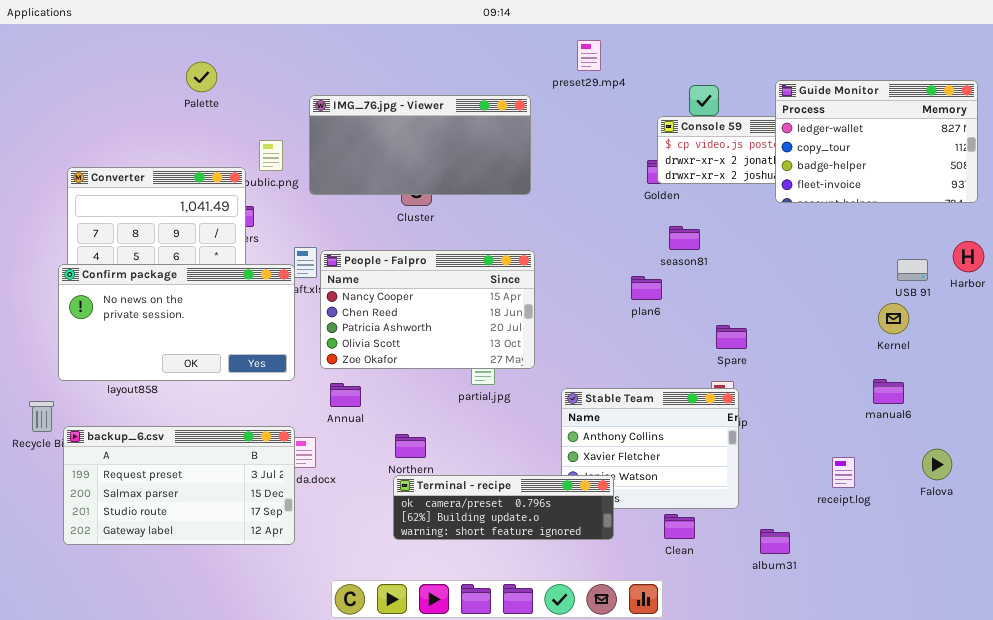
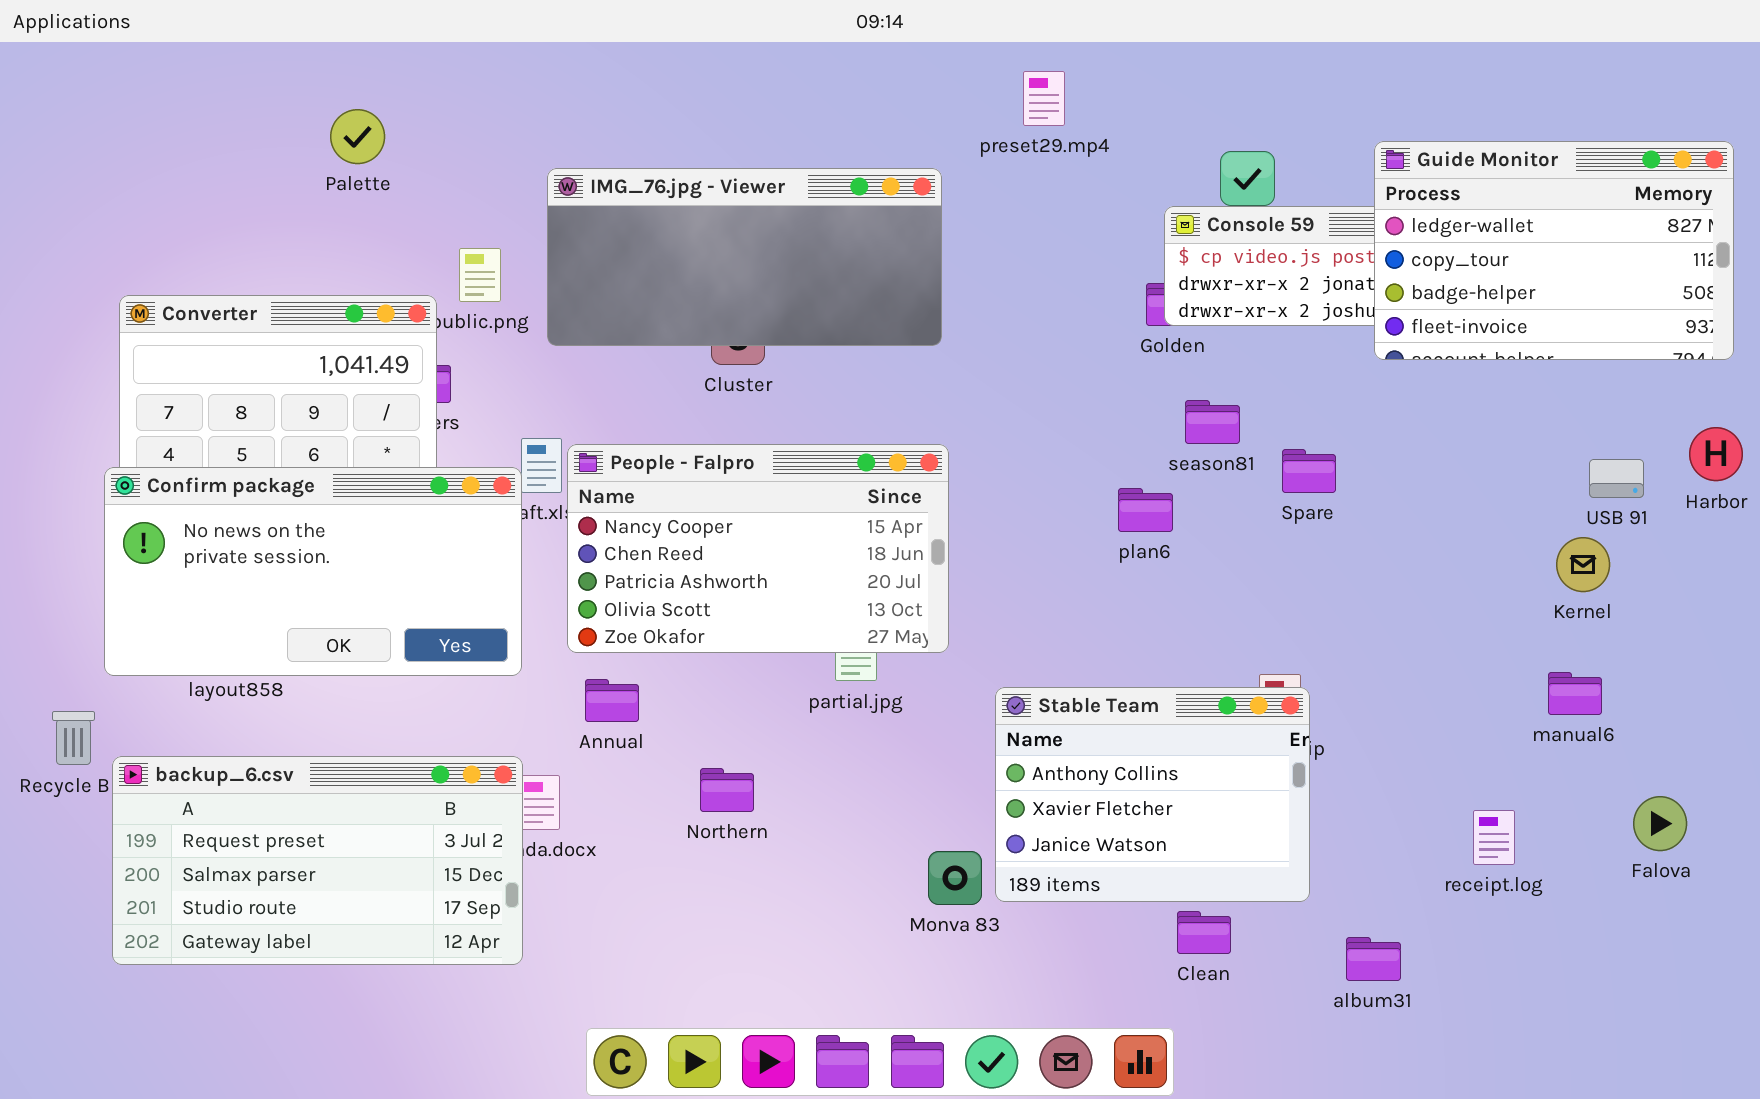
Spare: [716,325,747,349] -> [1282,449,1336,493], moved
Terminal - recipe: [393,475,614,540] -> none, closed

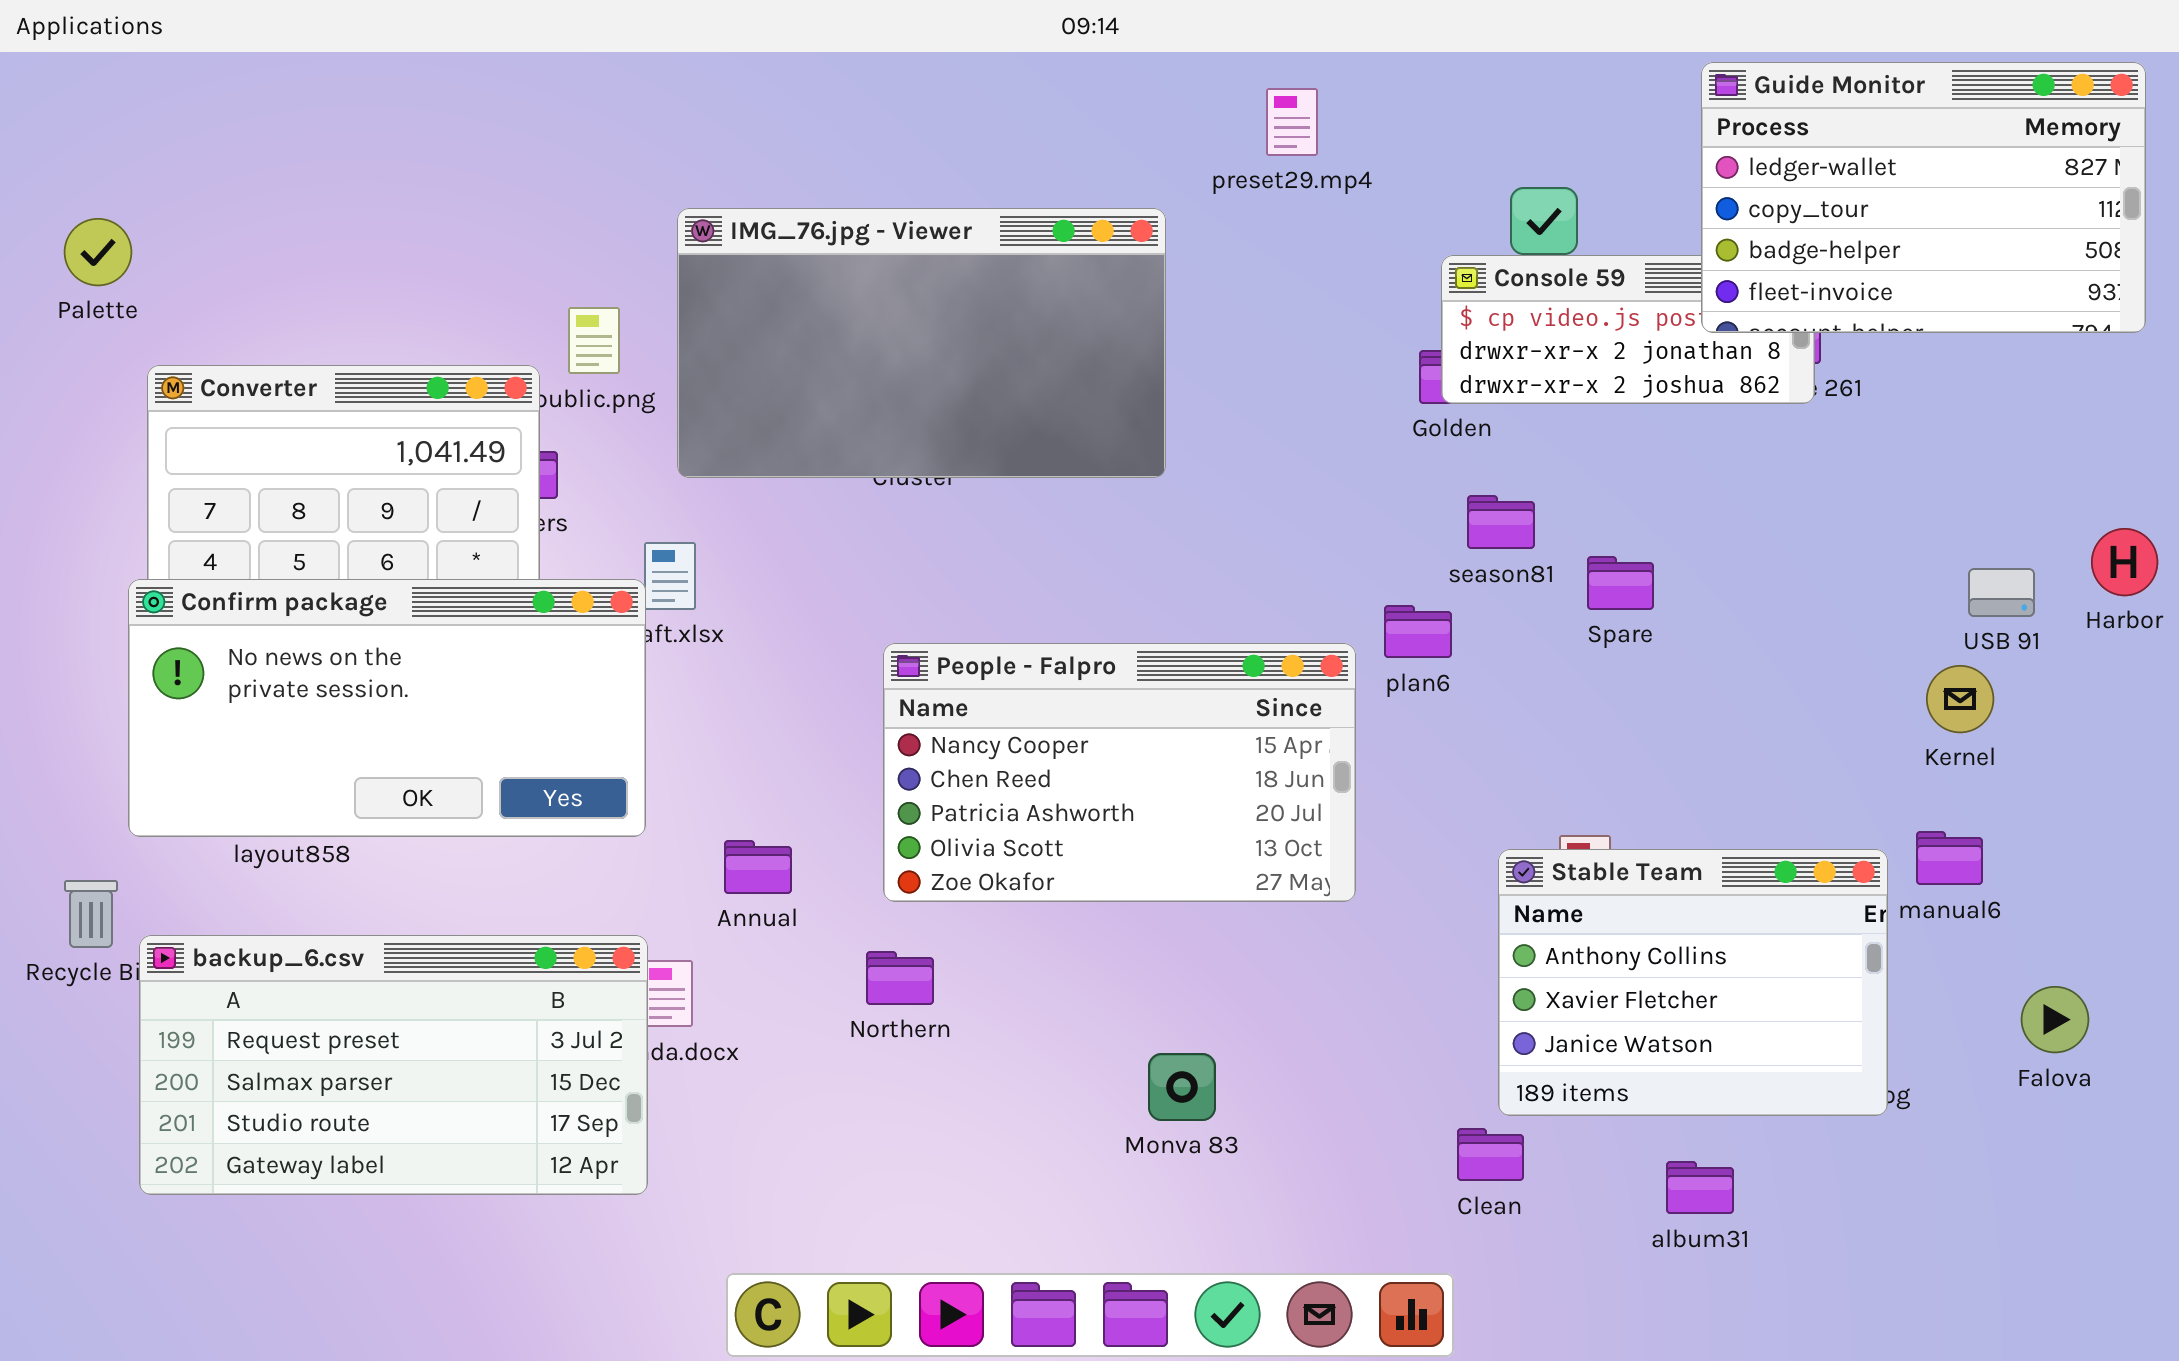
Palette: [330,109,385,164] -> [64,218,132,286], moved
Guide Monitor: [1374,141,1734,360] -> [1701,62,2146,333], moved
IMG_76.jpg - Viewer: [547,168,942,346] -> [677,208,1166,478], resized
People - Falpro: [567,444,949,653] -> [883,643,1356,902], moved
Stable Team: [995,687,1310,902] -> [1498,849,1888,1116], moved

